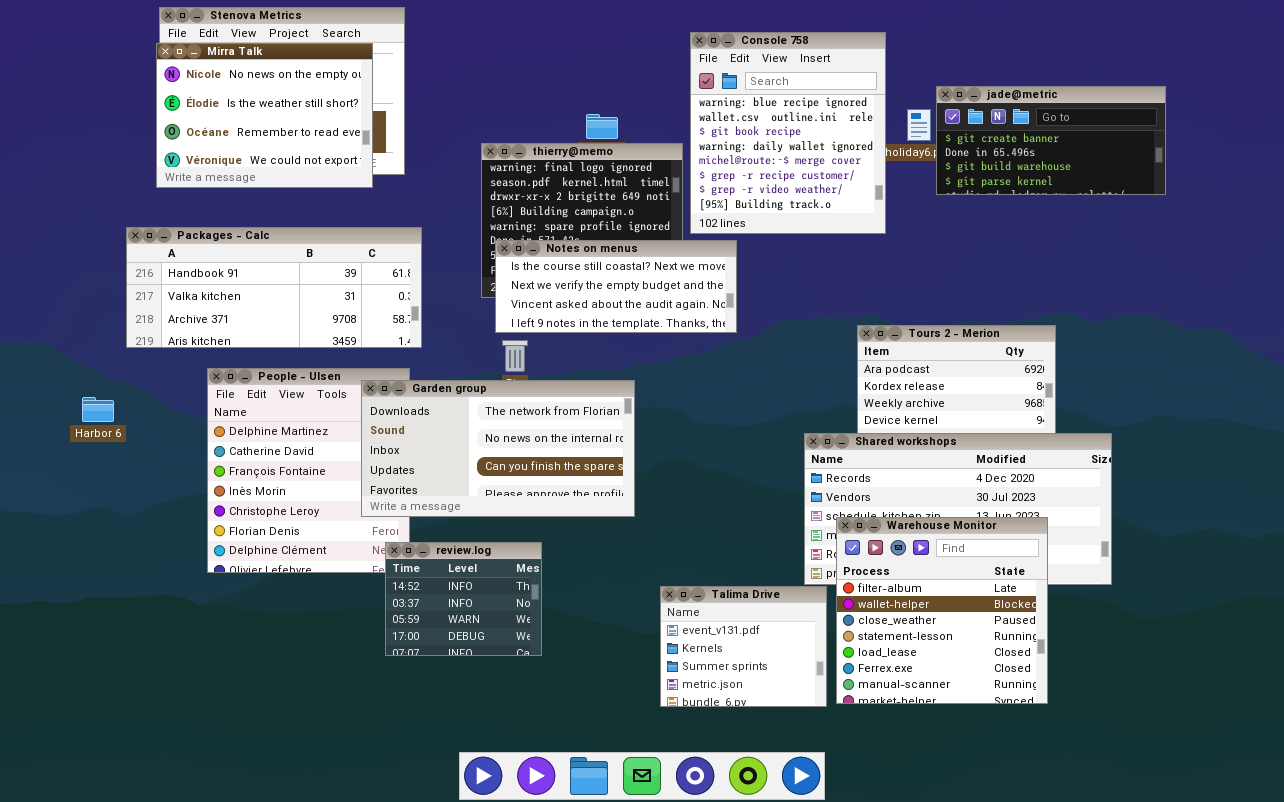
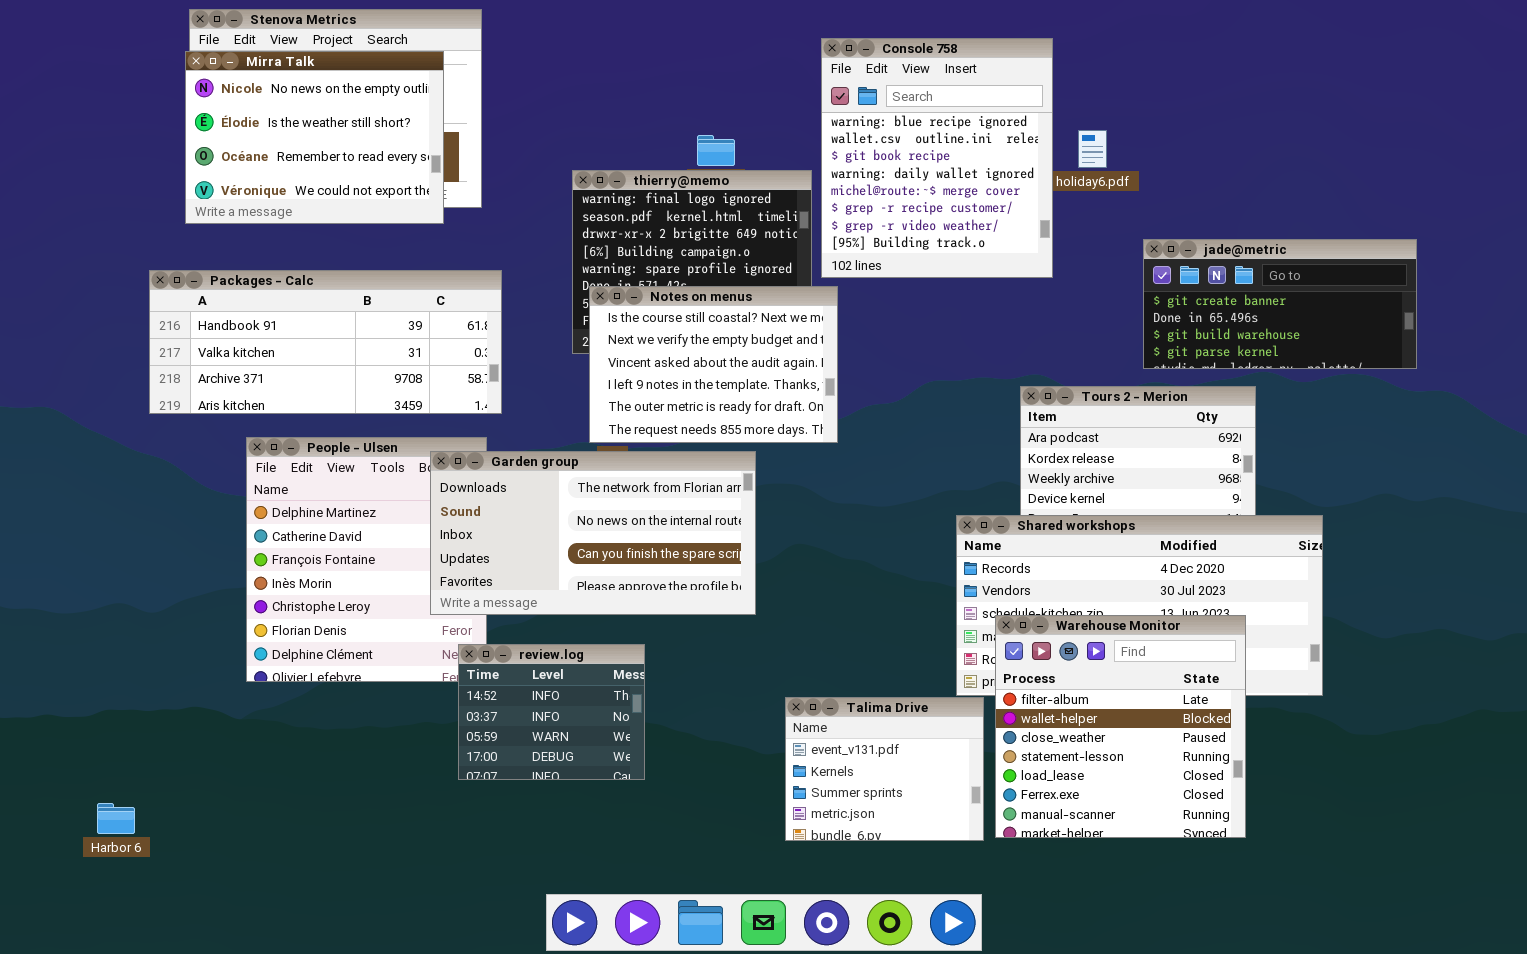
jade@metric: [936,86,1166,195] -> [1143,239,1417,369], moved
Notes on menus: [495,240,737,333] -> [589,286,838,443], resized
Harbor 6: [82,397,114,422] -> [97,803,135,834], moved

